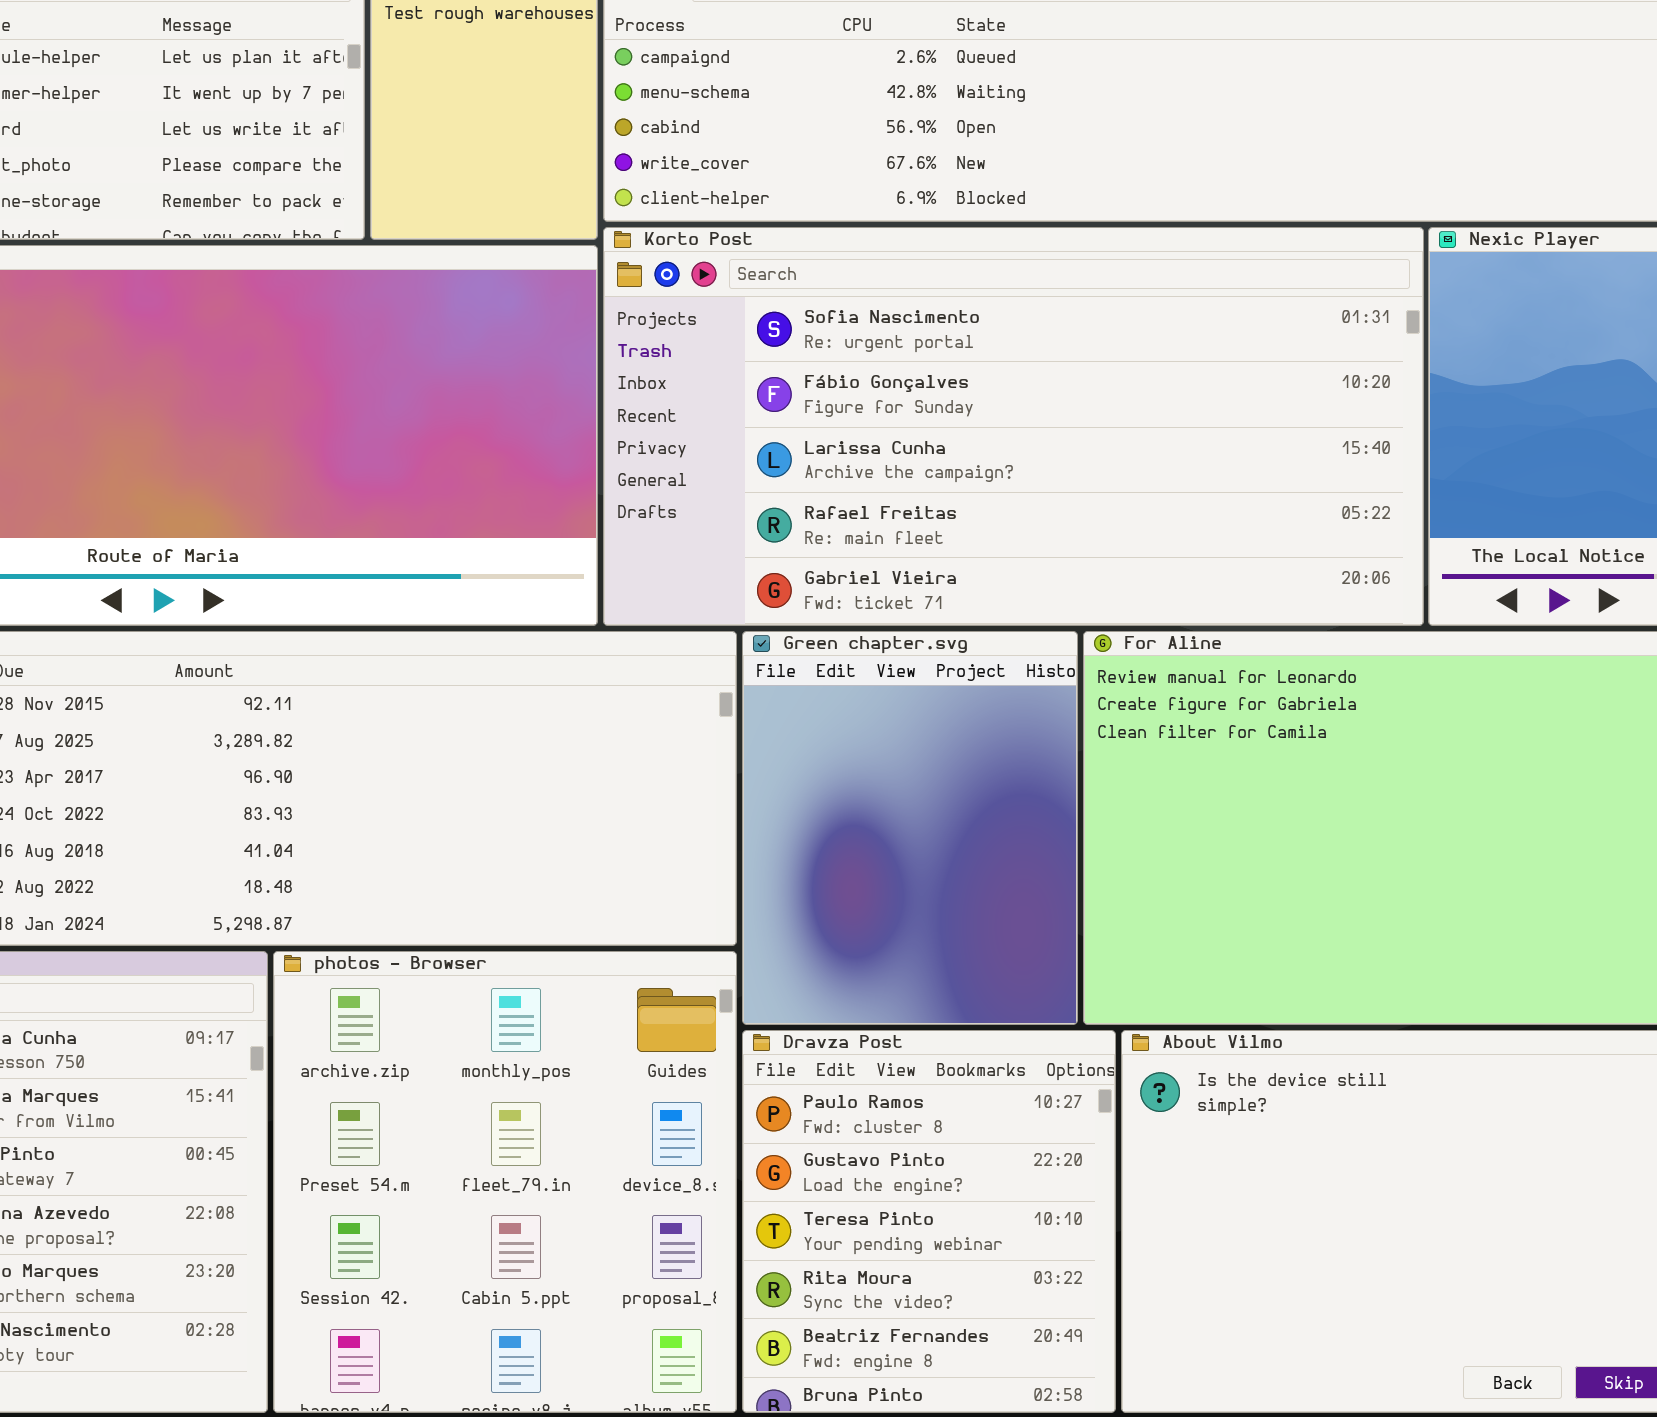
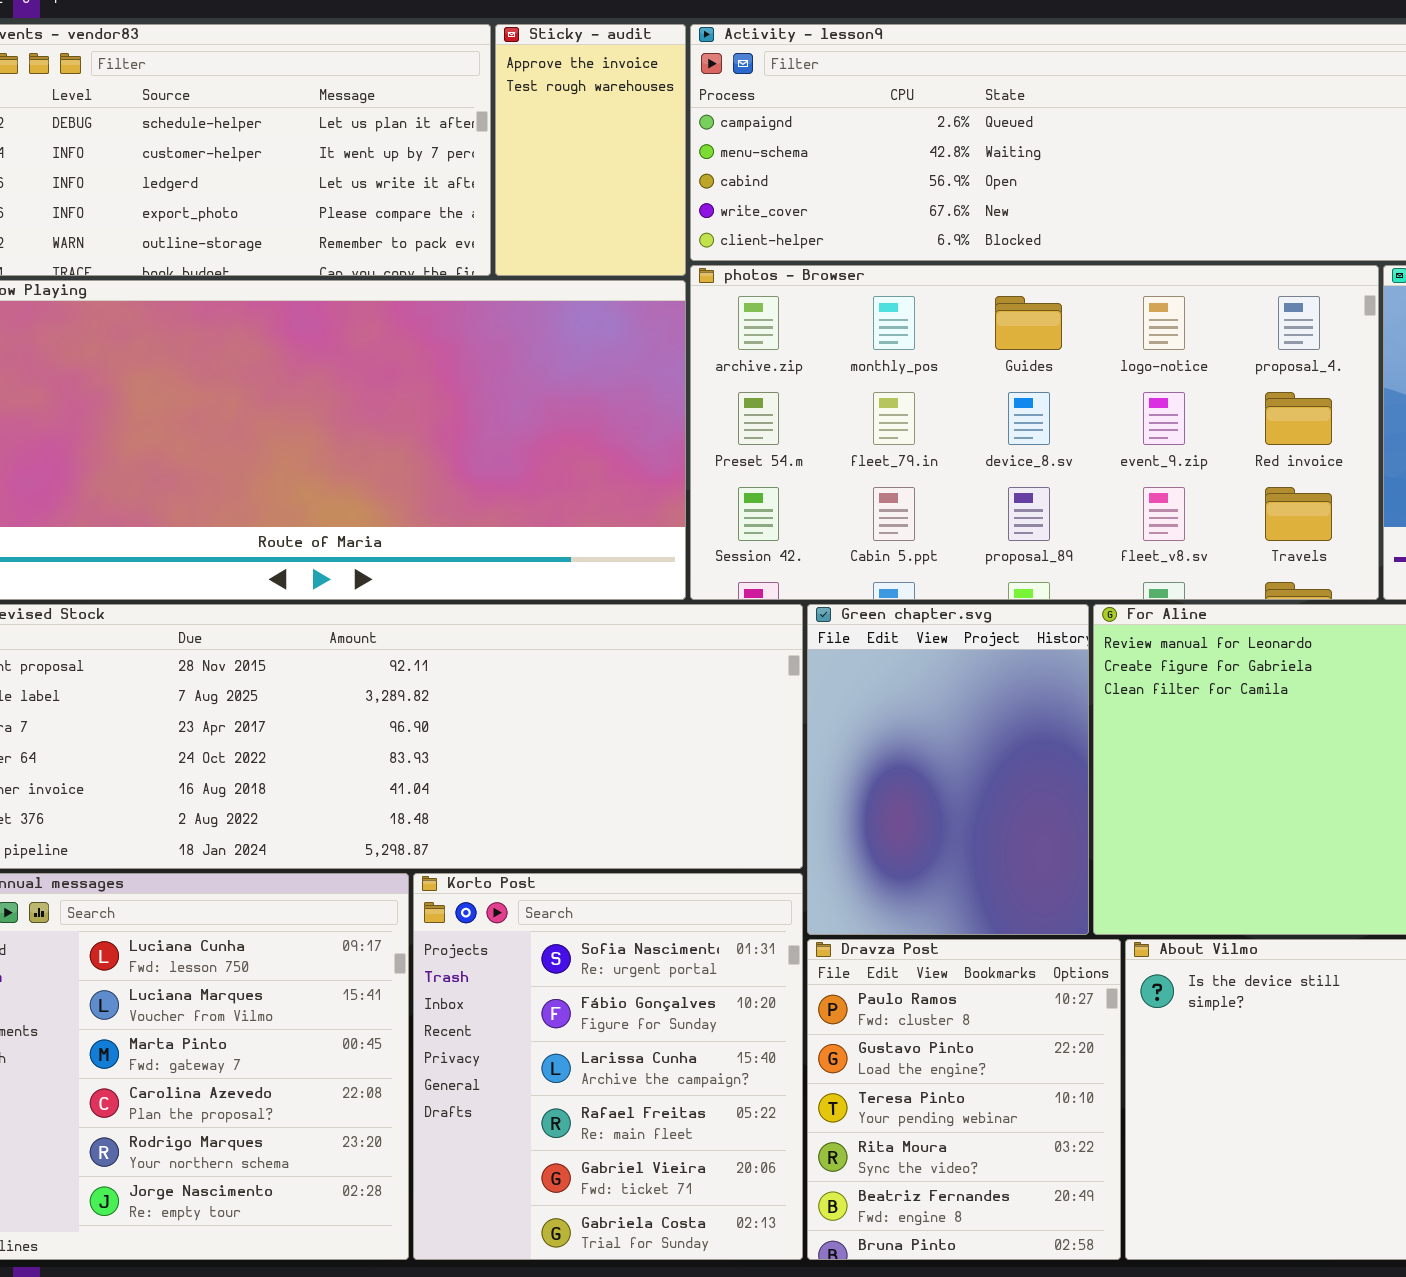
Korto Post: [603,227,1424,626] -> [413,873,803,1260], moved, resized
photos - Browser: [273,951,737,1413] -> [690,265,1379,600], moved, resized

